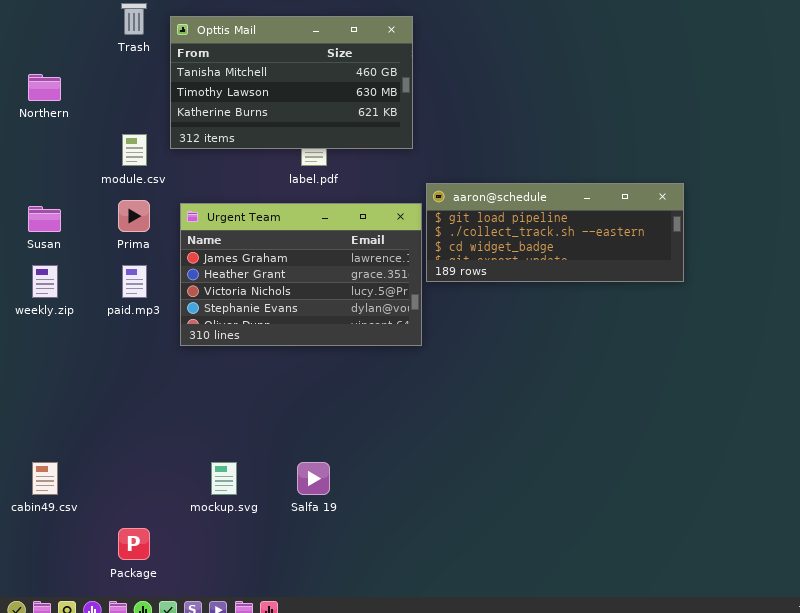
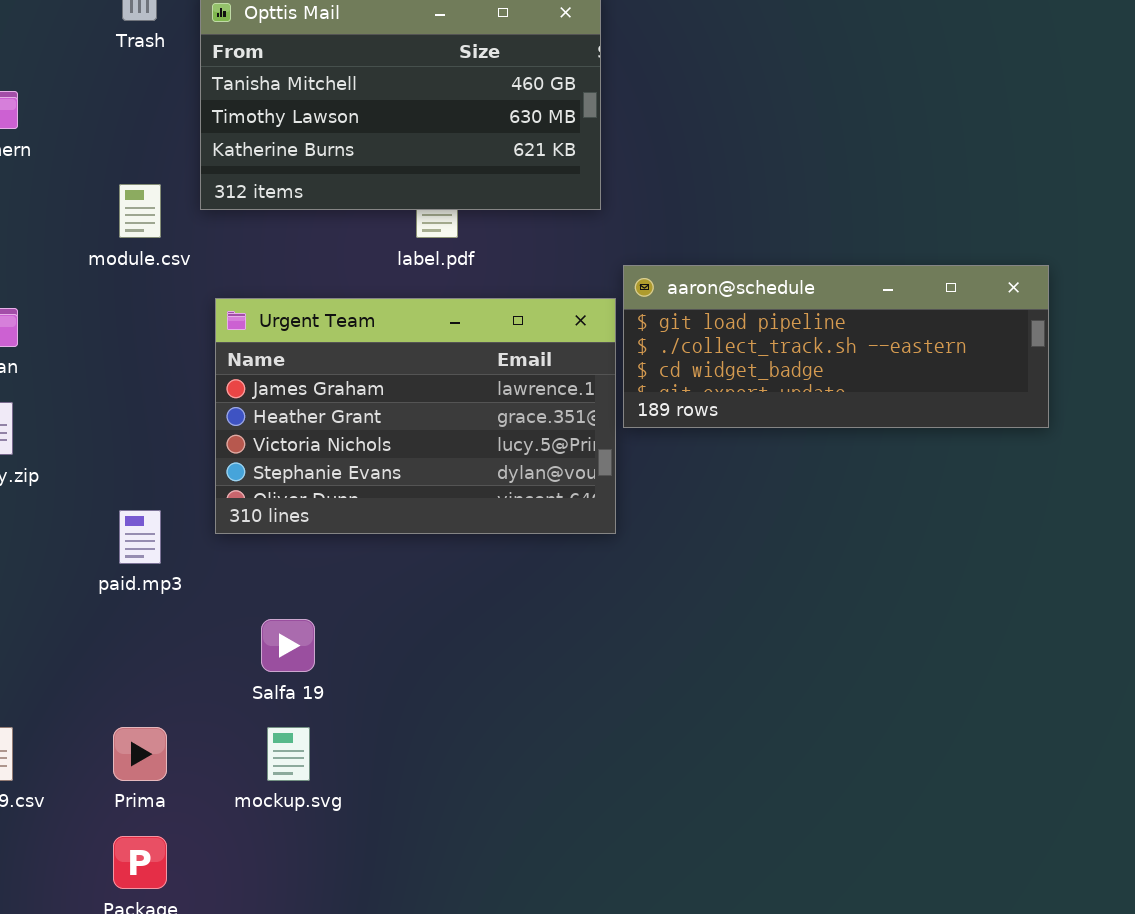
Prima: [118,200,150,232] -> [113,727,167,781], moved
paid.mp3: [122,265,147,298] -> [119,510,161,564], moved
Salfa 19: [297,462,330,495] -> [261,619,315,672], moved

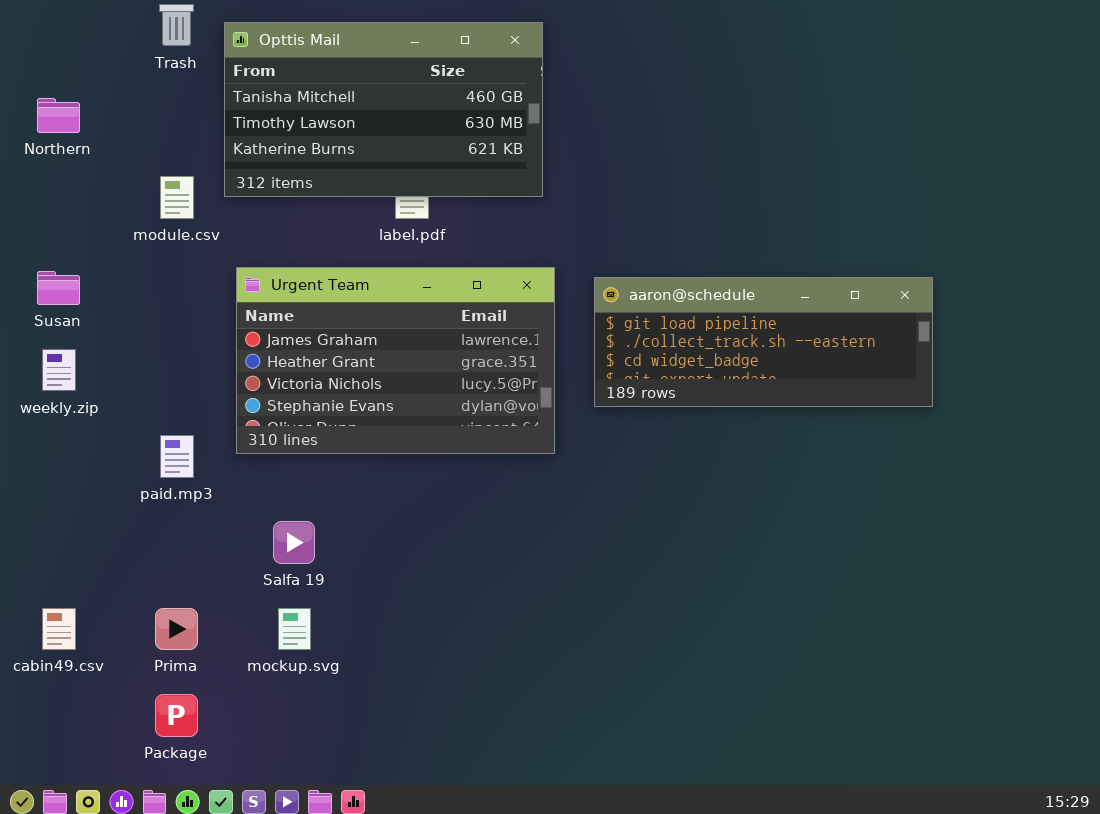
aaron@schedule: [623,265,1049,428] -> [594,277,933,407], moved

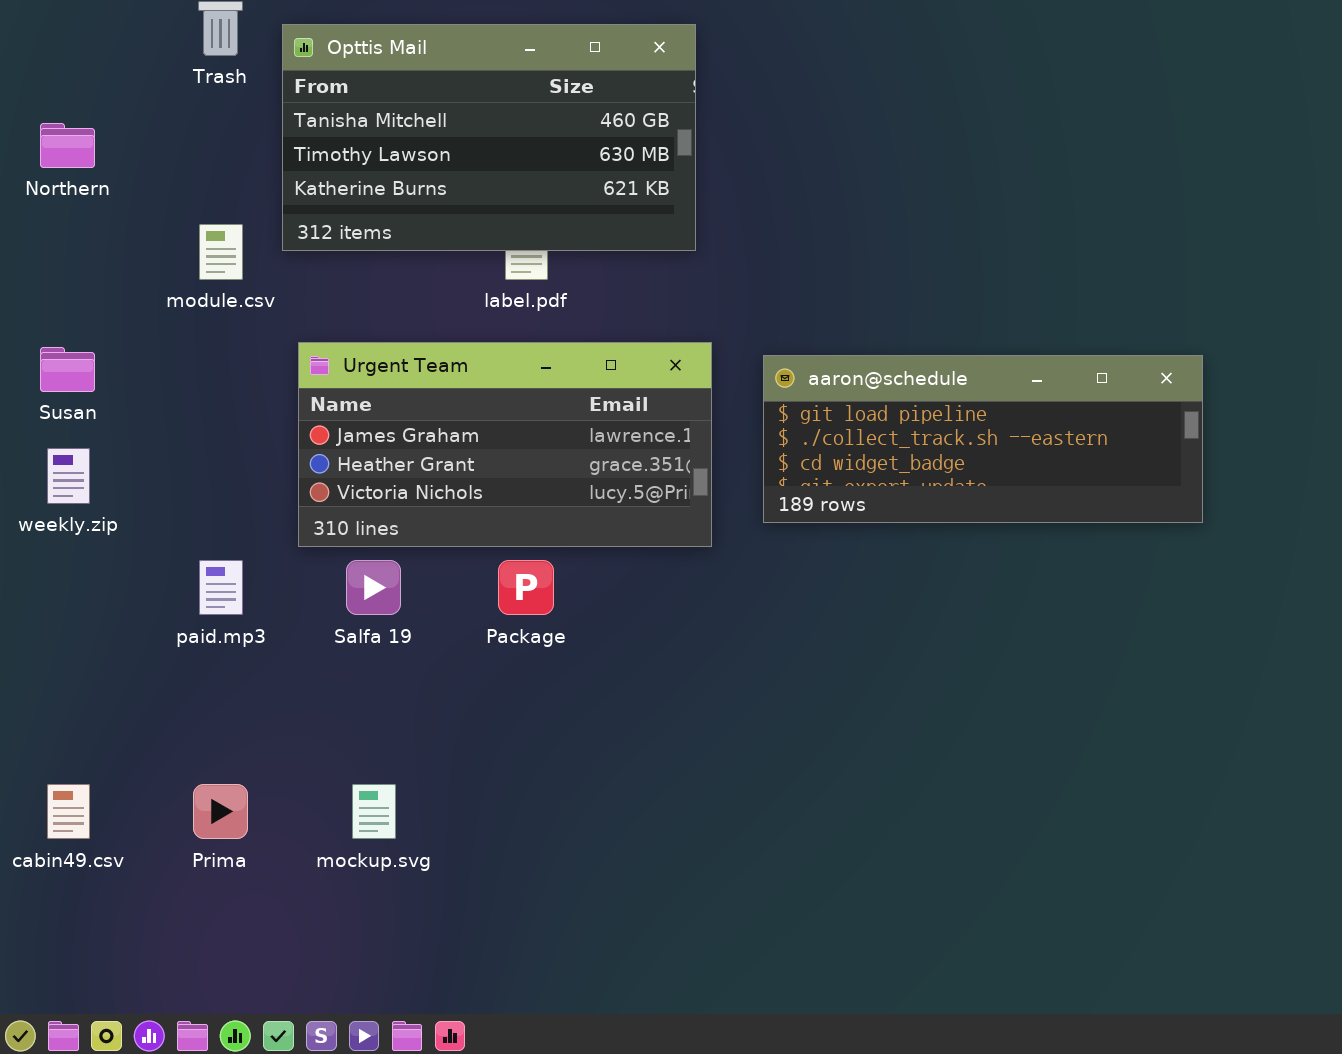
Urgent Team: [236,267,555,454] -> [298,342,712,547], resized
Salfa 19: [273,521,315,564] -> [346,560,401,615], moved
Package: [155,694,198,737] -> [498,560,554,615], moved

